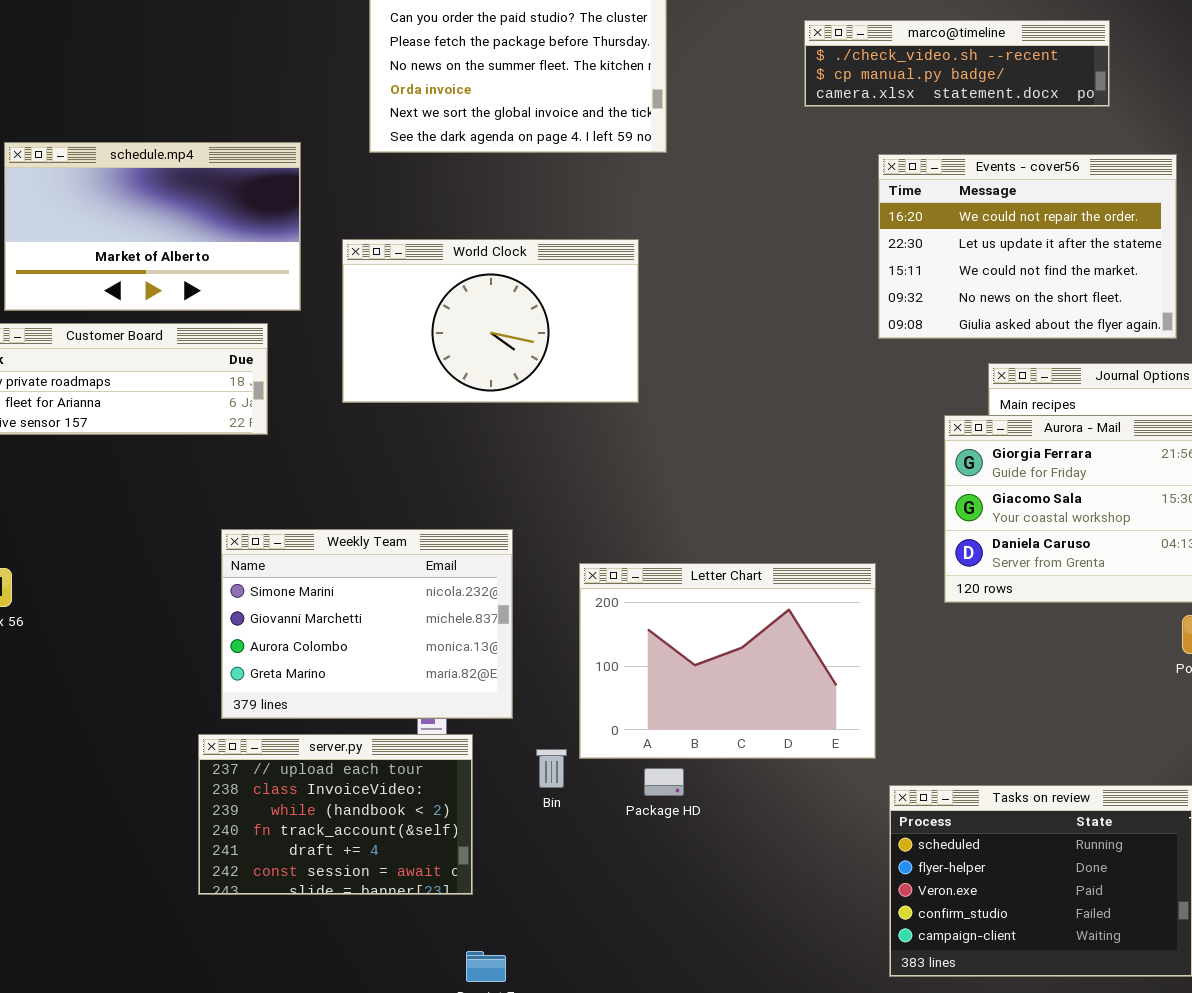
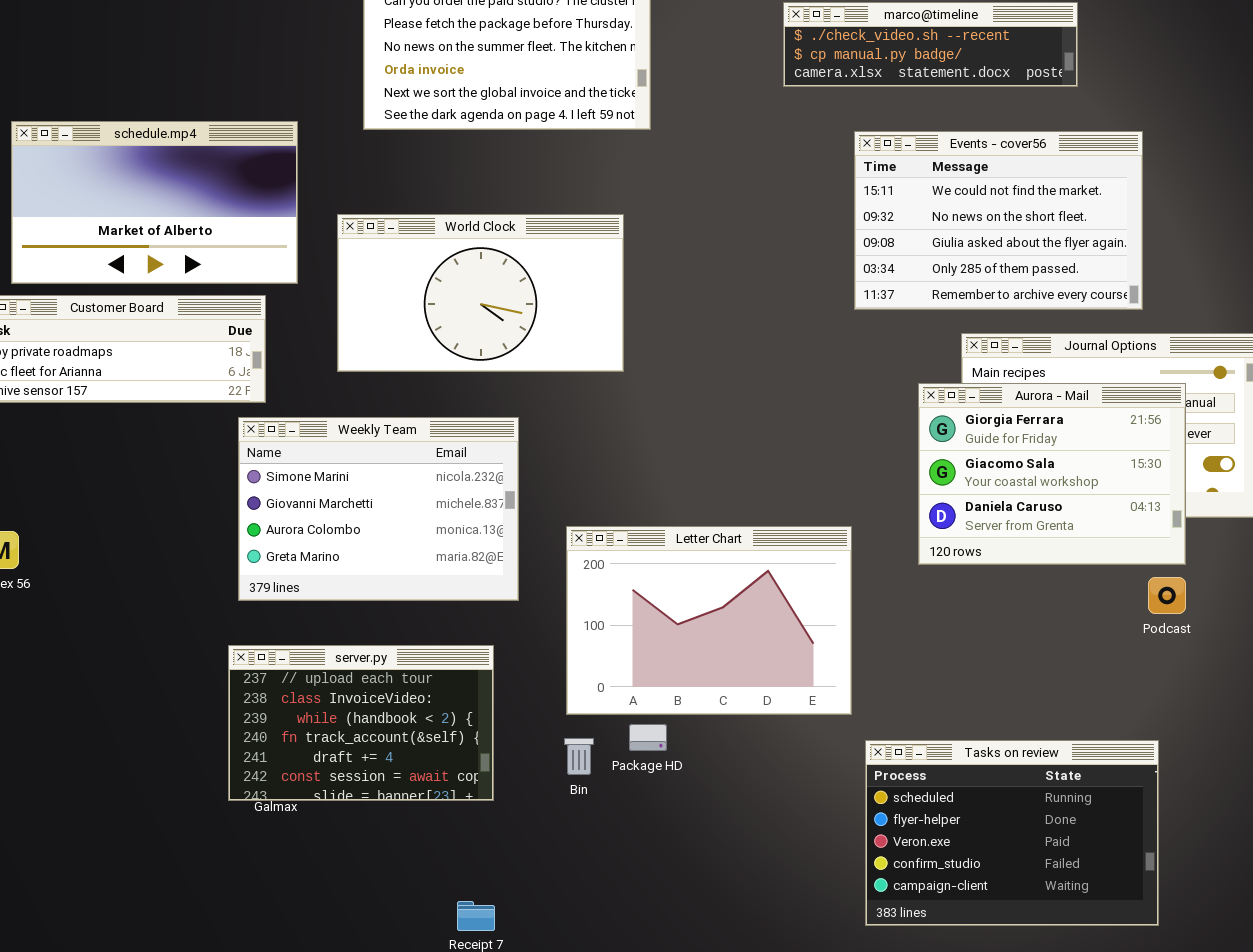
Events - cover56: [878,154,1177,339] -> [854,131,1143,310], scrolled down 2 rows
Weekly Team: [221,529,513,719] -> [238,417,519,601], moved
server.py: [198,734,473,895] -> [228,645,494,801], moved
Bin: [536,749,567,788] -> [564,738,594,775], moved

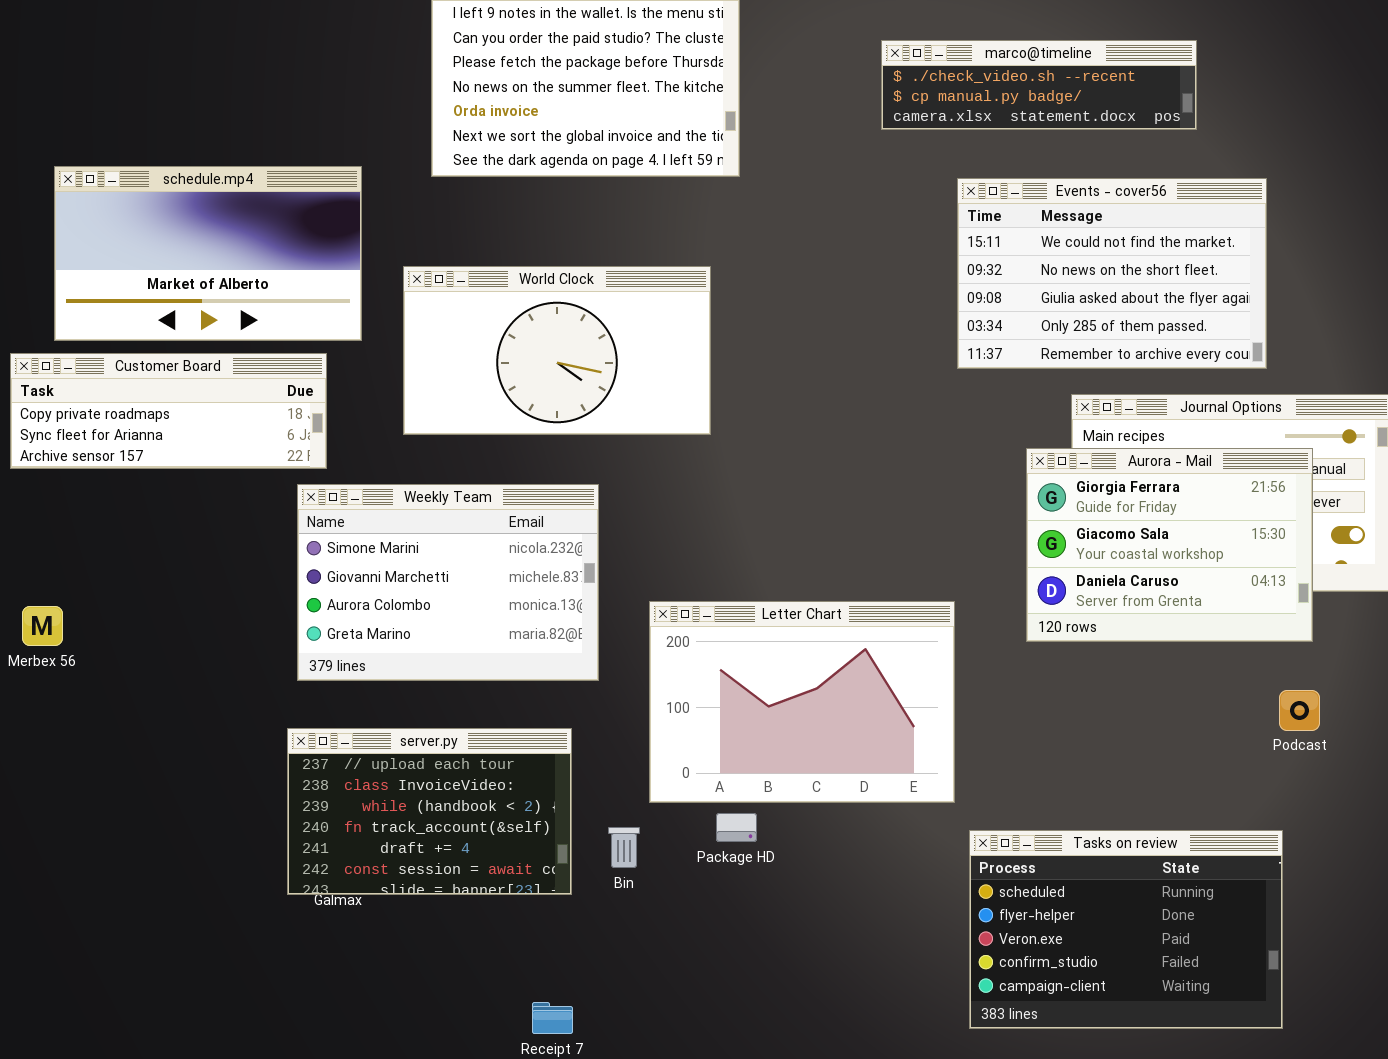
Podcast: [1148,577,1186,614] -> [1279,690,1320,731], moved
Bin: [564,738,594,775] -> [608,827,640,868], moved

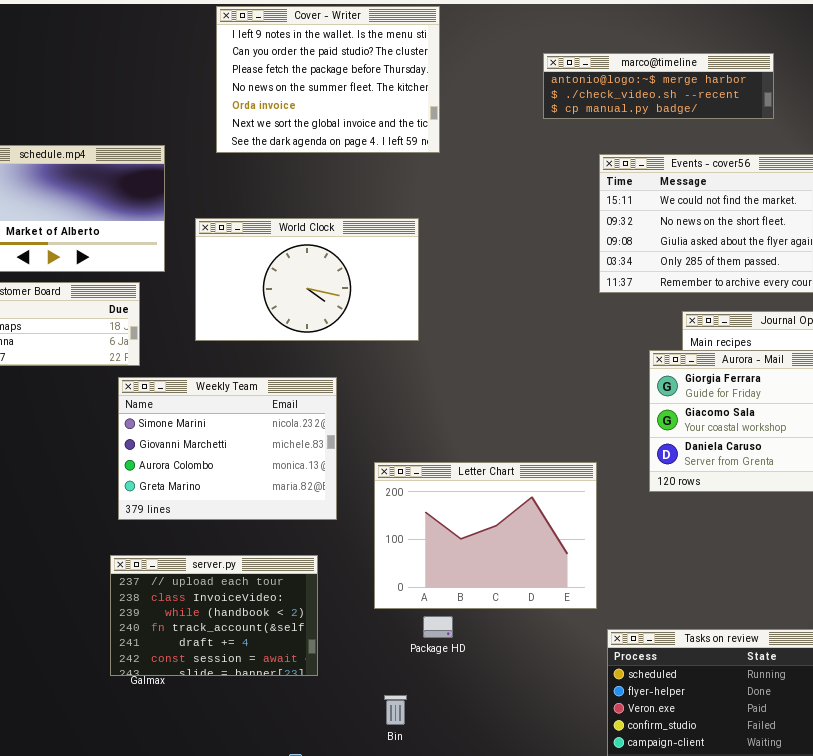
marco@timeline: [881,40,1197,130] -> [543,53,774,119], scrolled up 1 row
Bin: [608,827,640,868] -> [384,695,407,725], moved

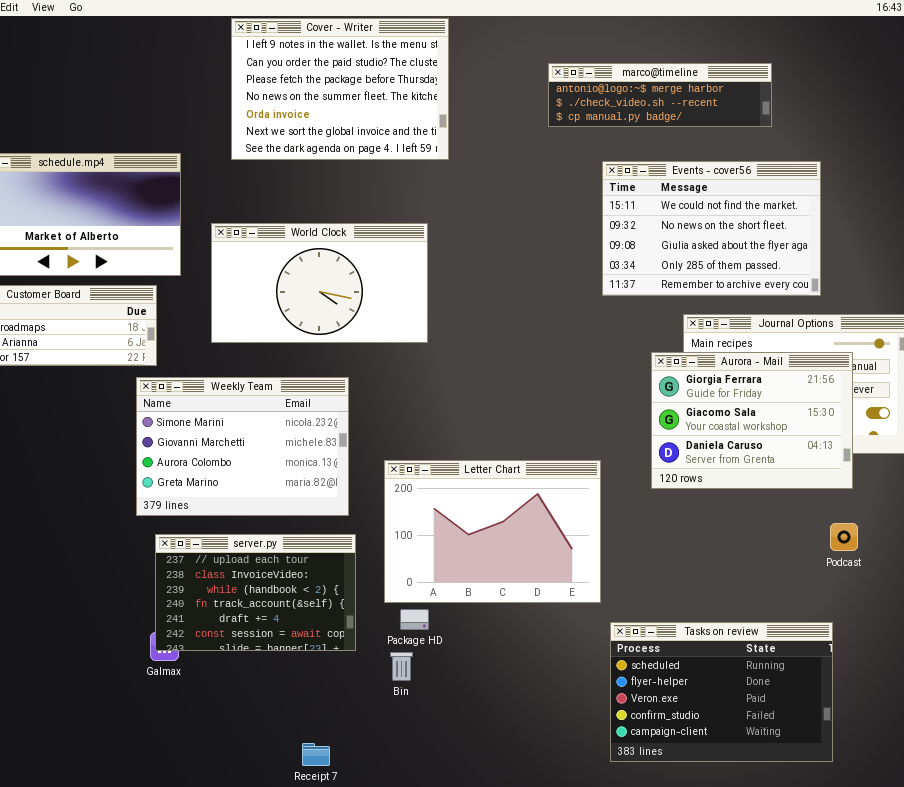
server.py: [110,555,318,676] -> [155,534,356,651], moved
Package HD: [423,616,453,638] -> [400,609,429,630], moved
Bin: [384,695,407,725] -> [390,652,413,681], moved

